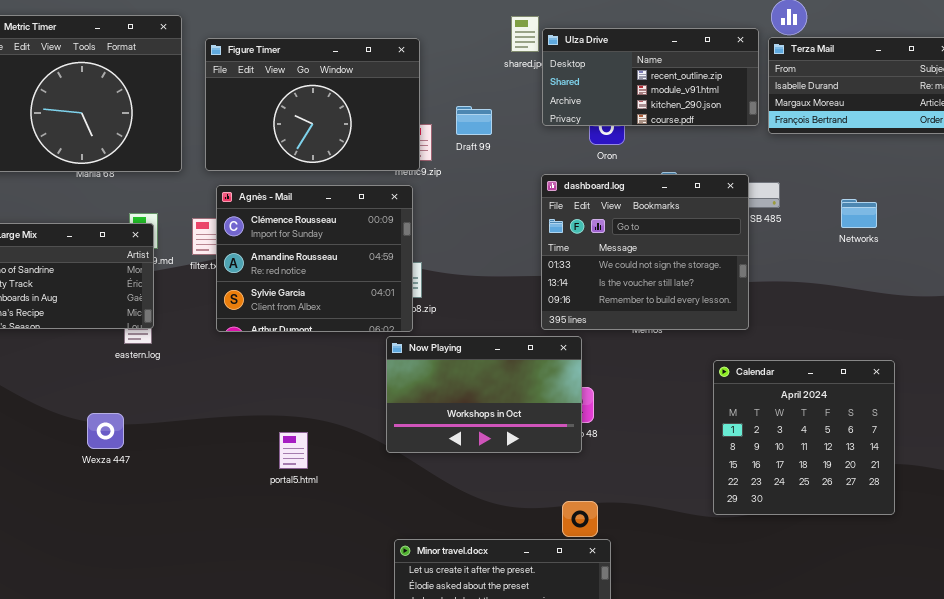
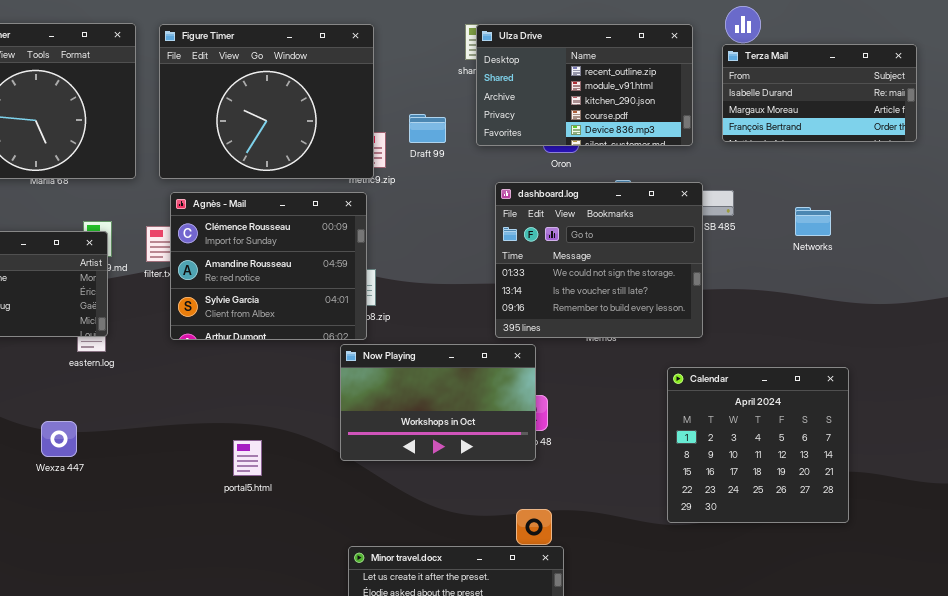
Ulza Drive: [542,28,759,126] -> [476,24,693,146], moved, resized
Figure Timer: [205,38,420,171] -> [159,24,374,179], resized

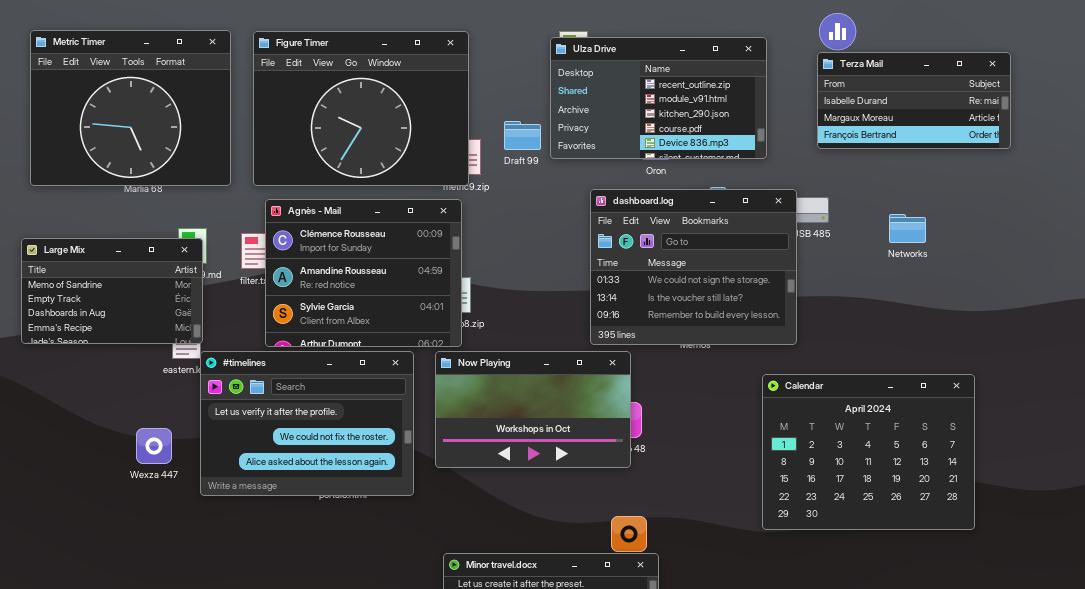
Ulza Drive: [476,24,693,146] -> [550,37,767,159], moved
#timelines: none -> [200,351,414,496], opened
Calendar: [667,367,849,523] -> [762,374,975,530], resized

